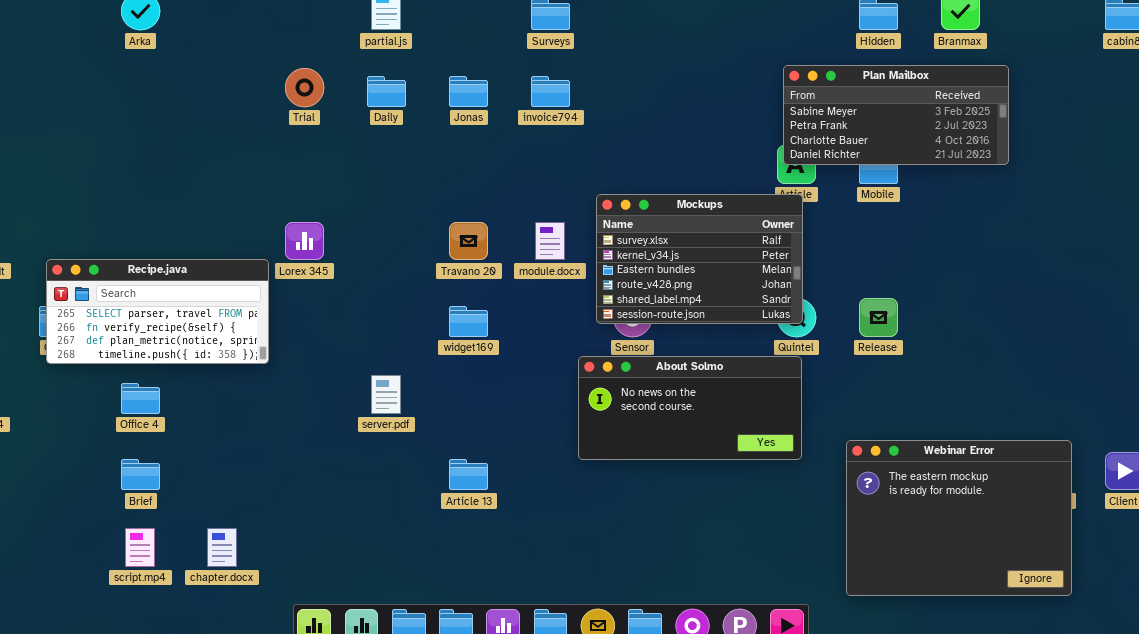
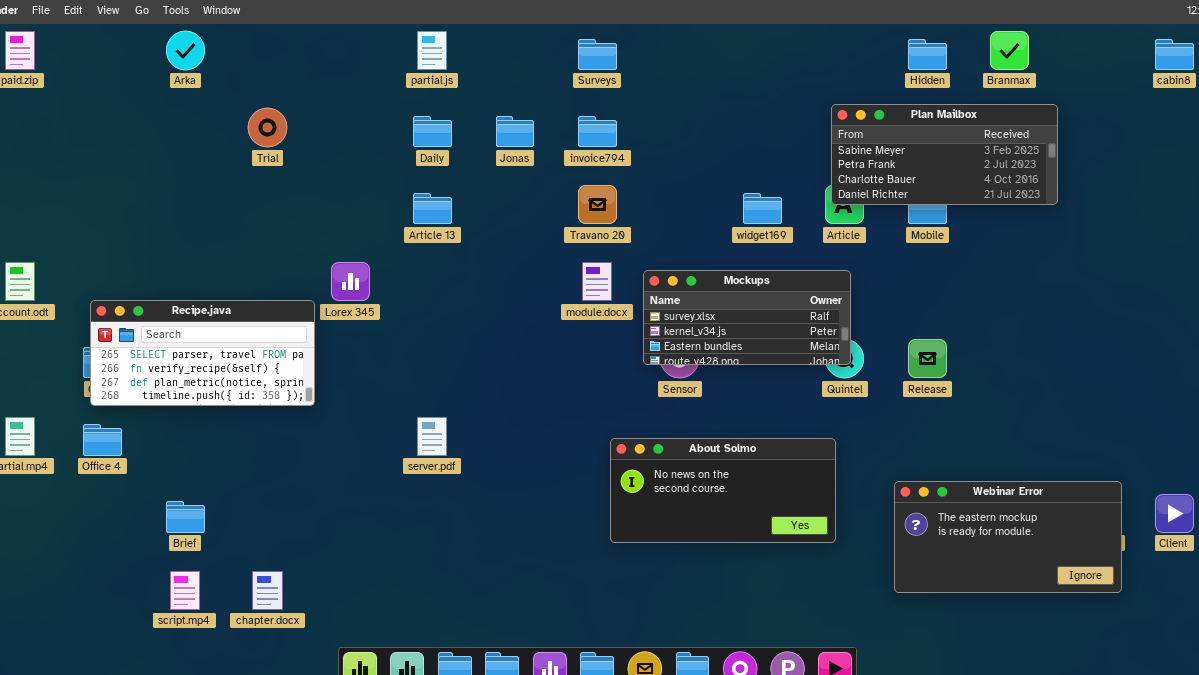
Trial: [285,68,324,107] -> [248,108,287,147], moved
Mockups: [596,194,803,324] -> [643,270,851,365], resized
Travano 20: [449,222,488,260] -> [578,185,617,224], moved
widget169: [449,306,488,337] -> [743,193,782,224], moved
About Solmo: [578,356,802,460] -> [610,438,836,543], moved
Office 4: [121,383,160,414] -> [83,424,122,456], moved
Webinar Error: [846,440,1072,596] -> [894,481,1122,593], resized
Article 13: [449,459,488,490] -> [413,193,452,224], moved

